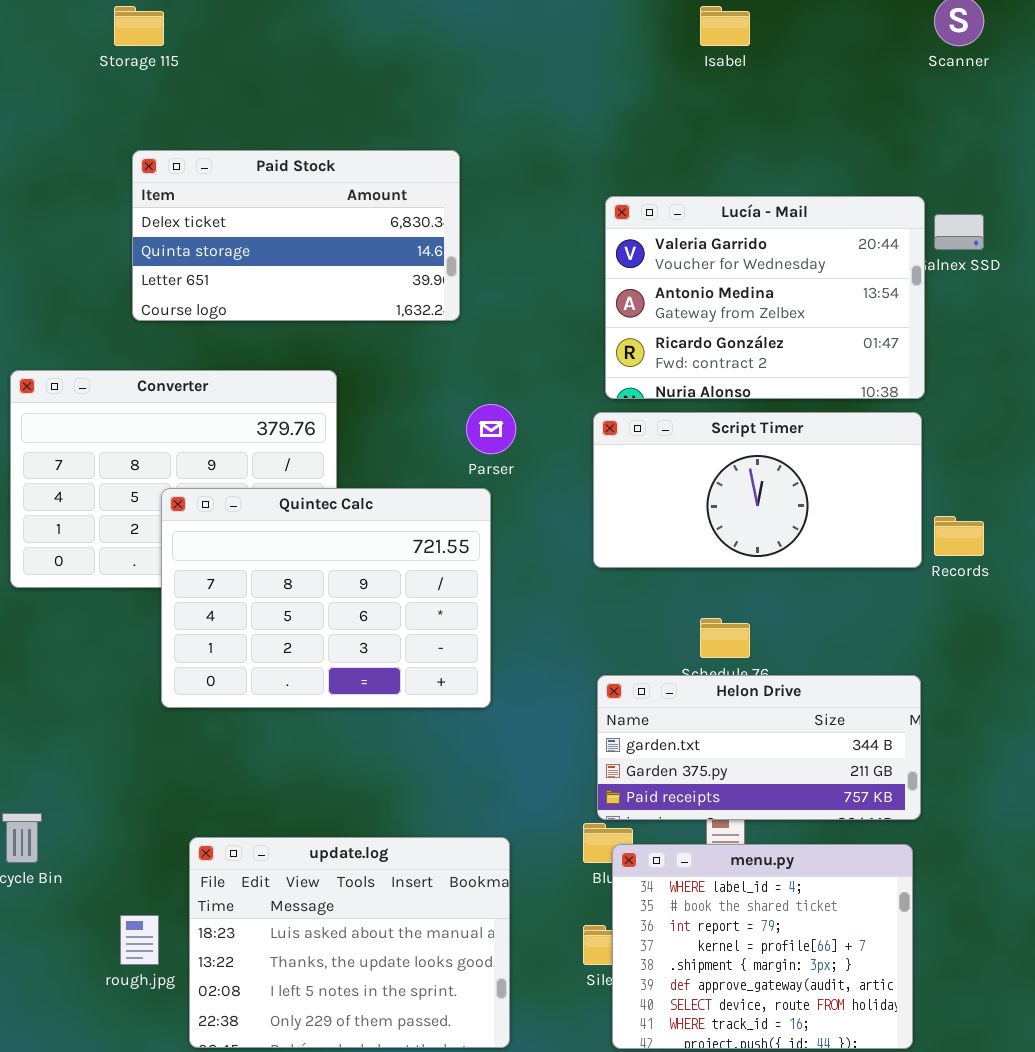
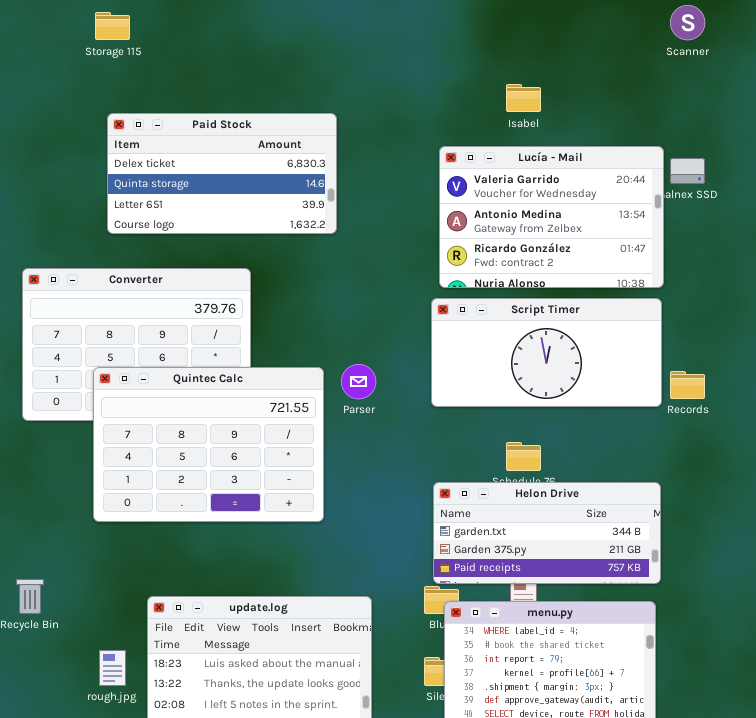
Isabel: [700,6,750,46] -> [506,84,541,112], moved
Parser: [466,404,516,454] -> [341,364,376,399], moved
Quintec Calc: [161,488,491,708] -> [93,367,324,522], moved

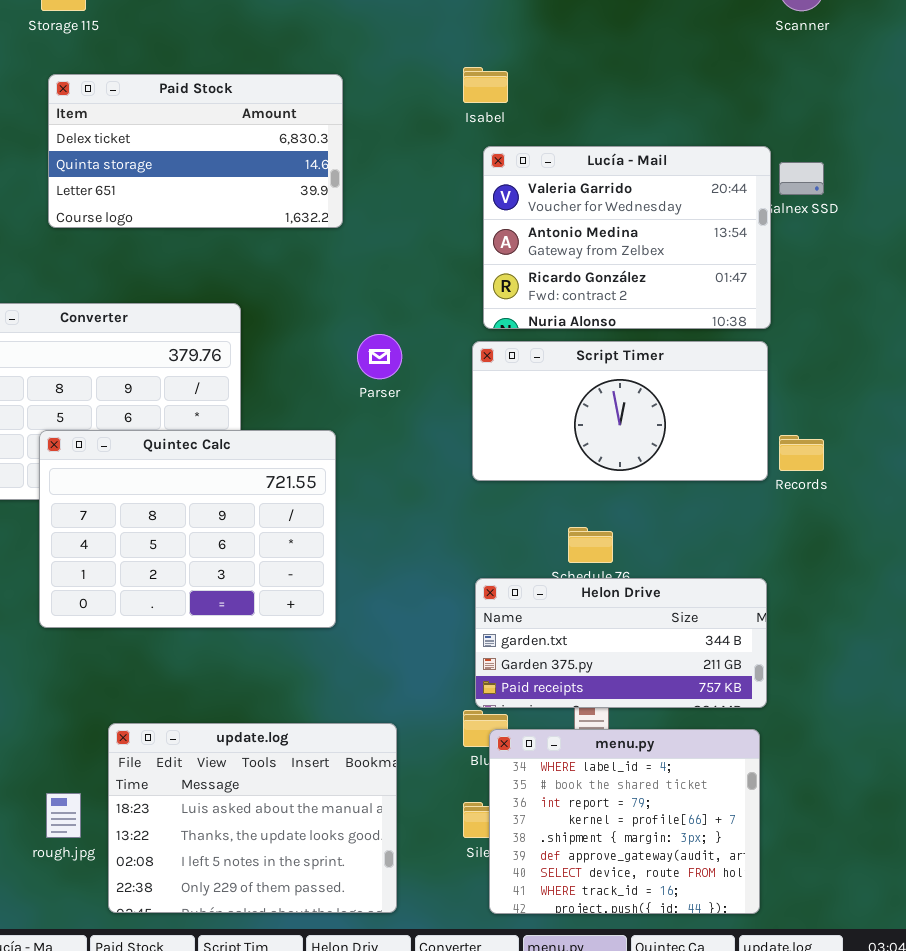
Isabel: [506,84,541,112] -> [463,67,508,103], moved
Paid Stock: [107,113,337,234] -> [48,74,343,228], moved
Parser: [341,364,376,399] -> [357,334,402,379], moved

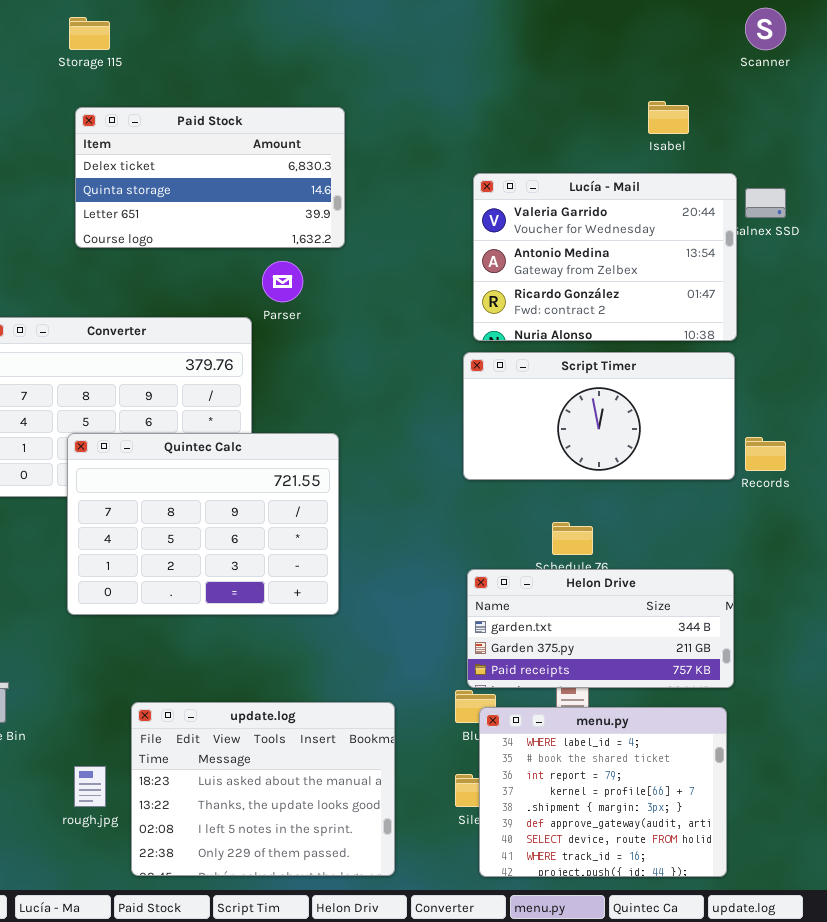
Isabel: [463,67,508,103] -> [648,101,689,134], moved
Parser: [357,334,402,379] -> [262,261,303,302], moved

